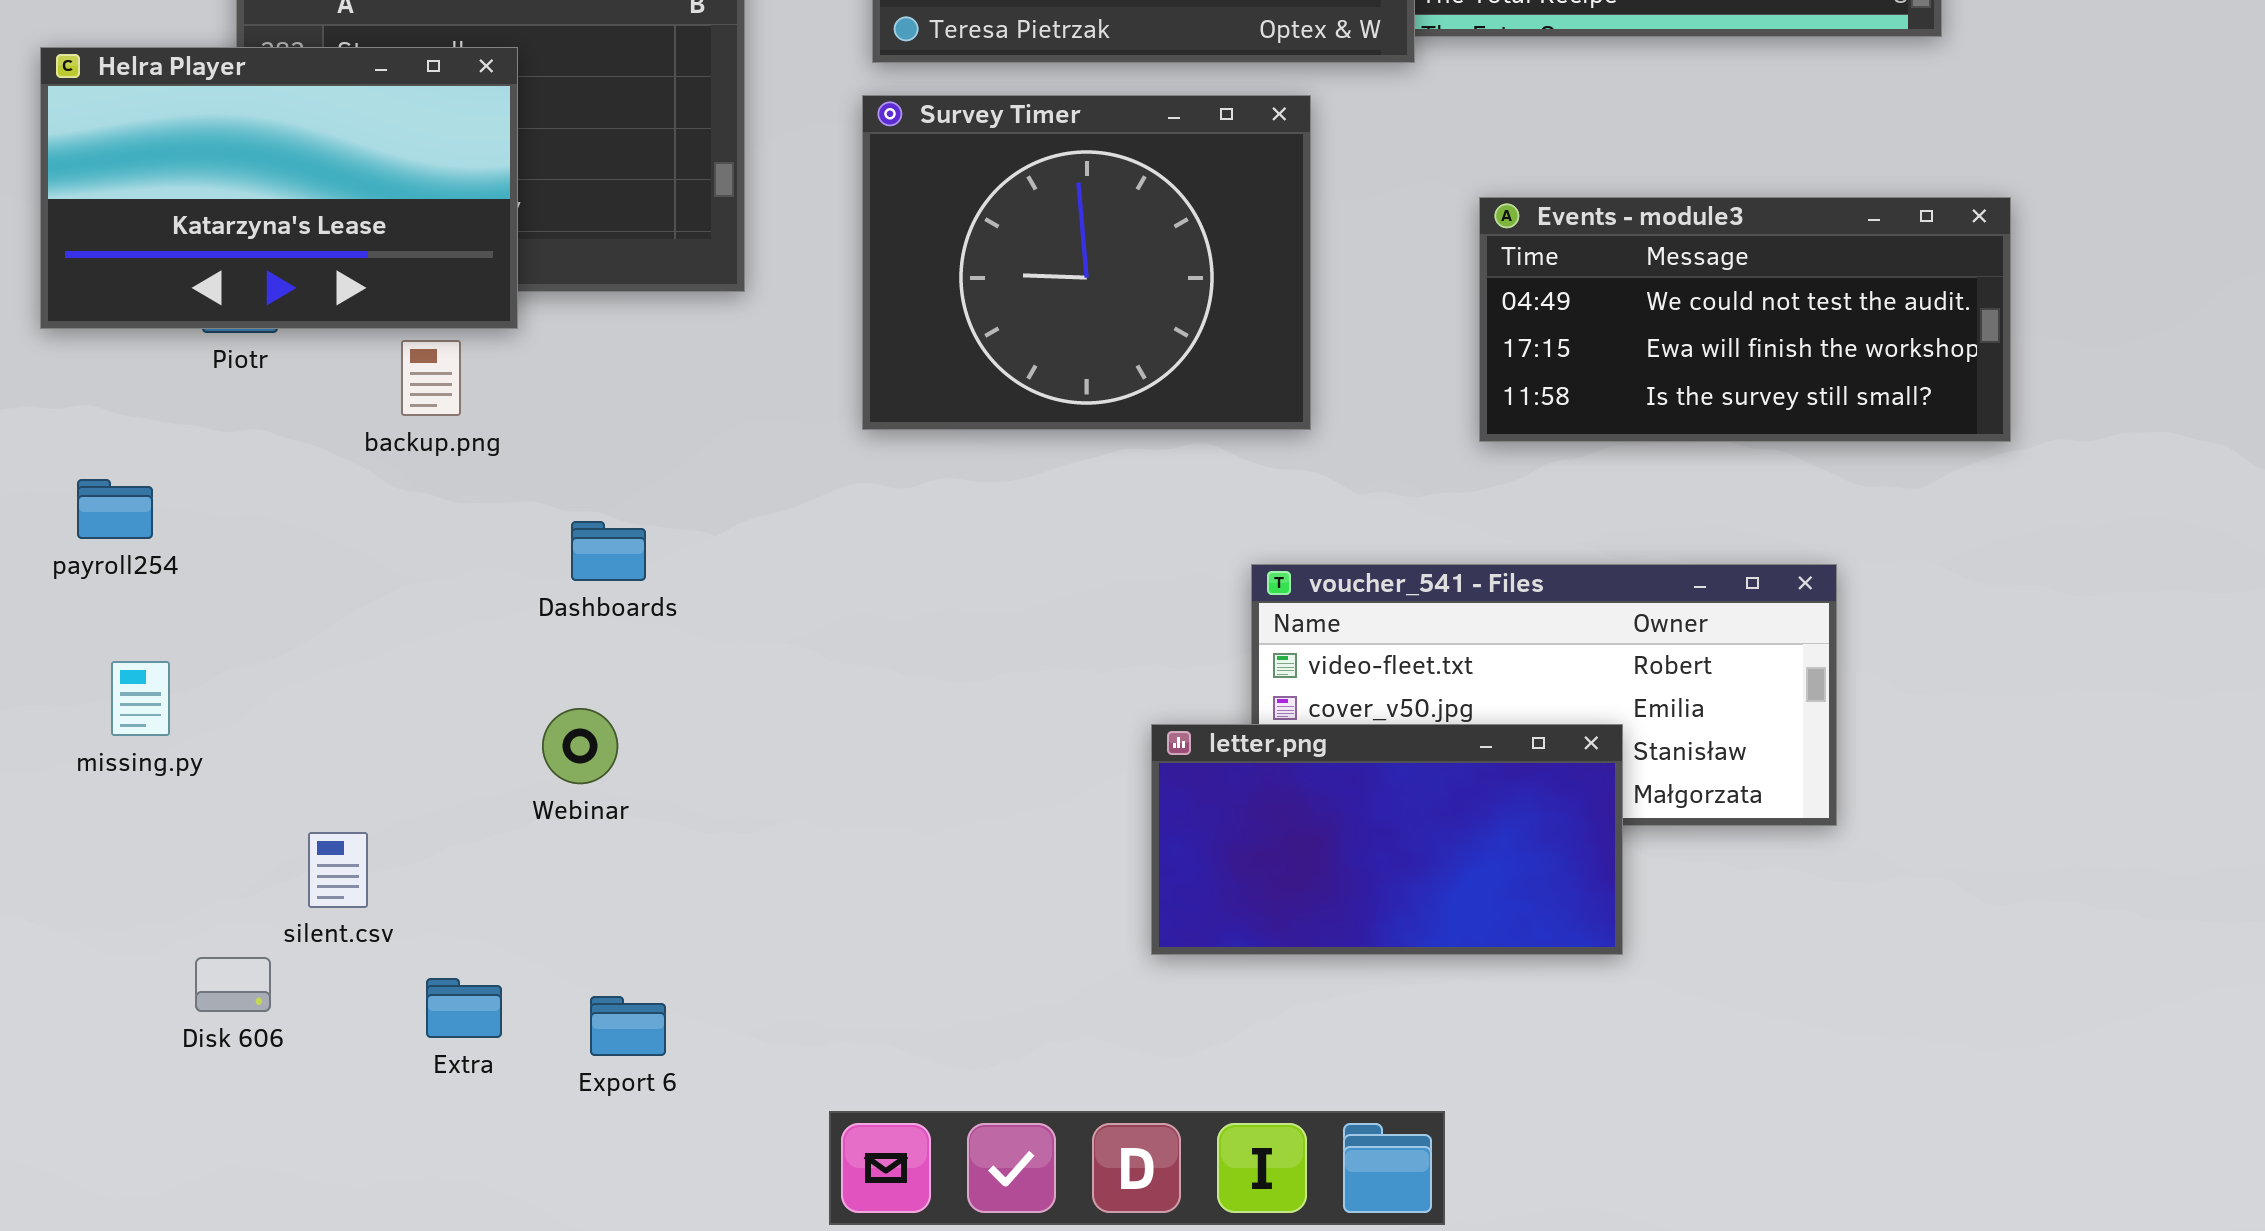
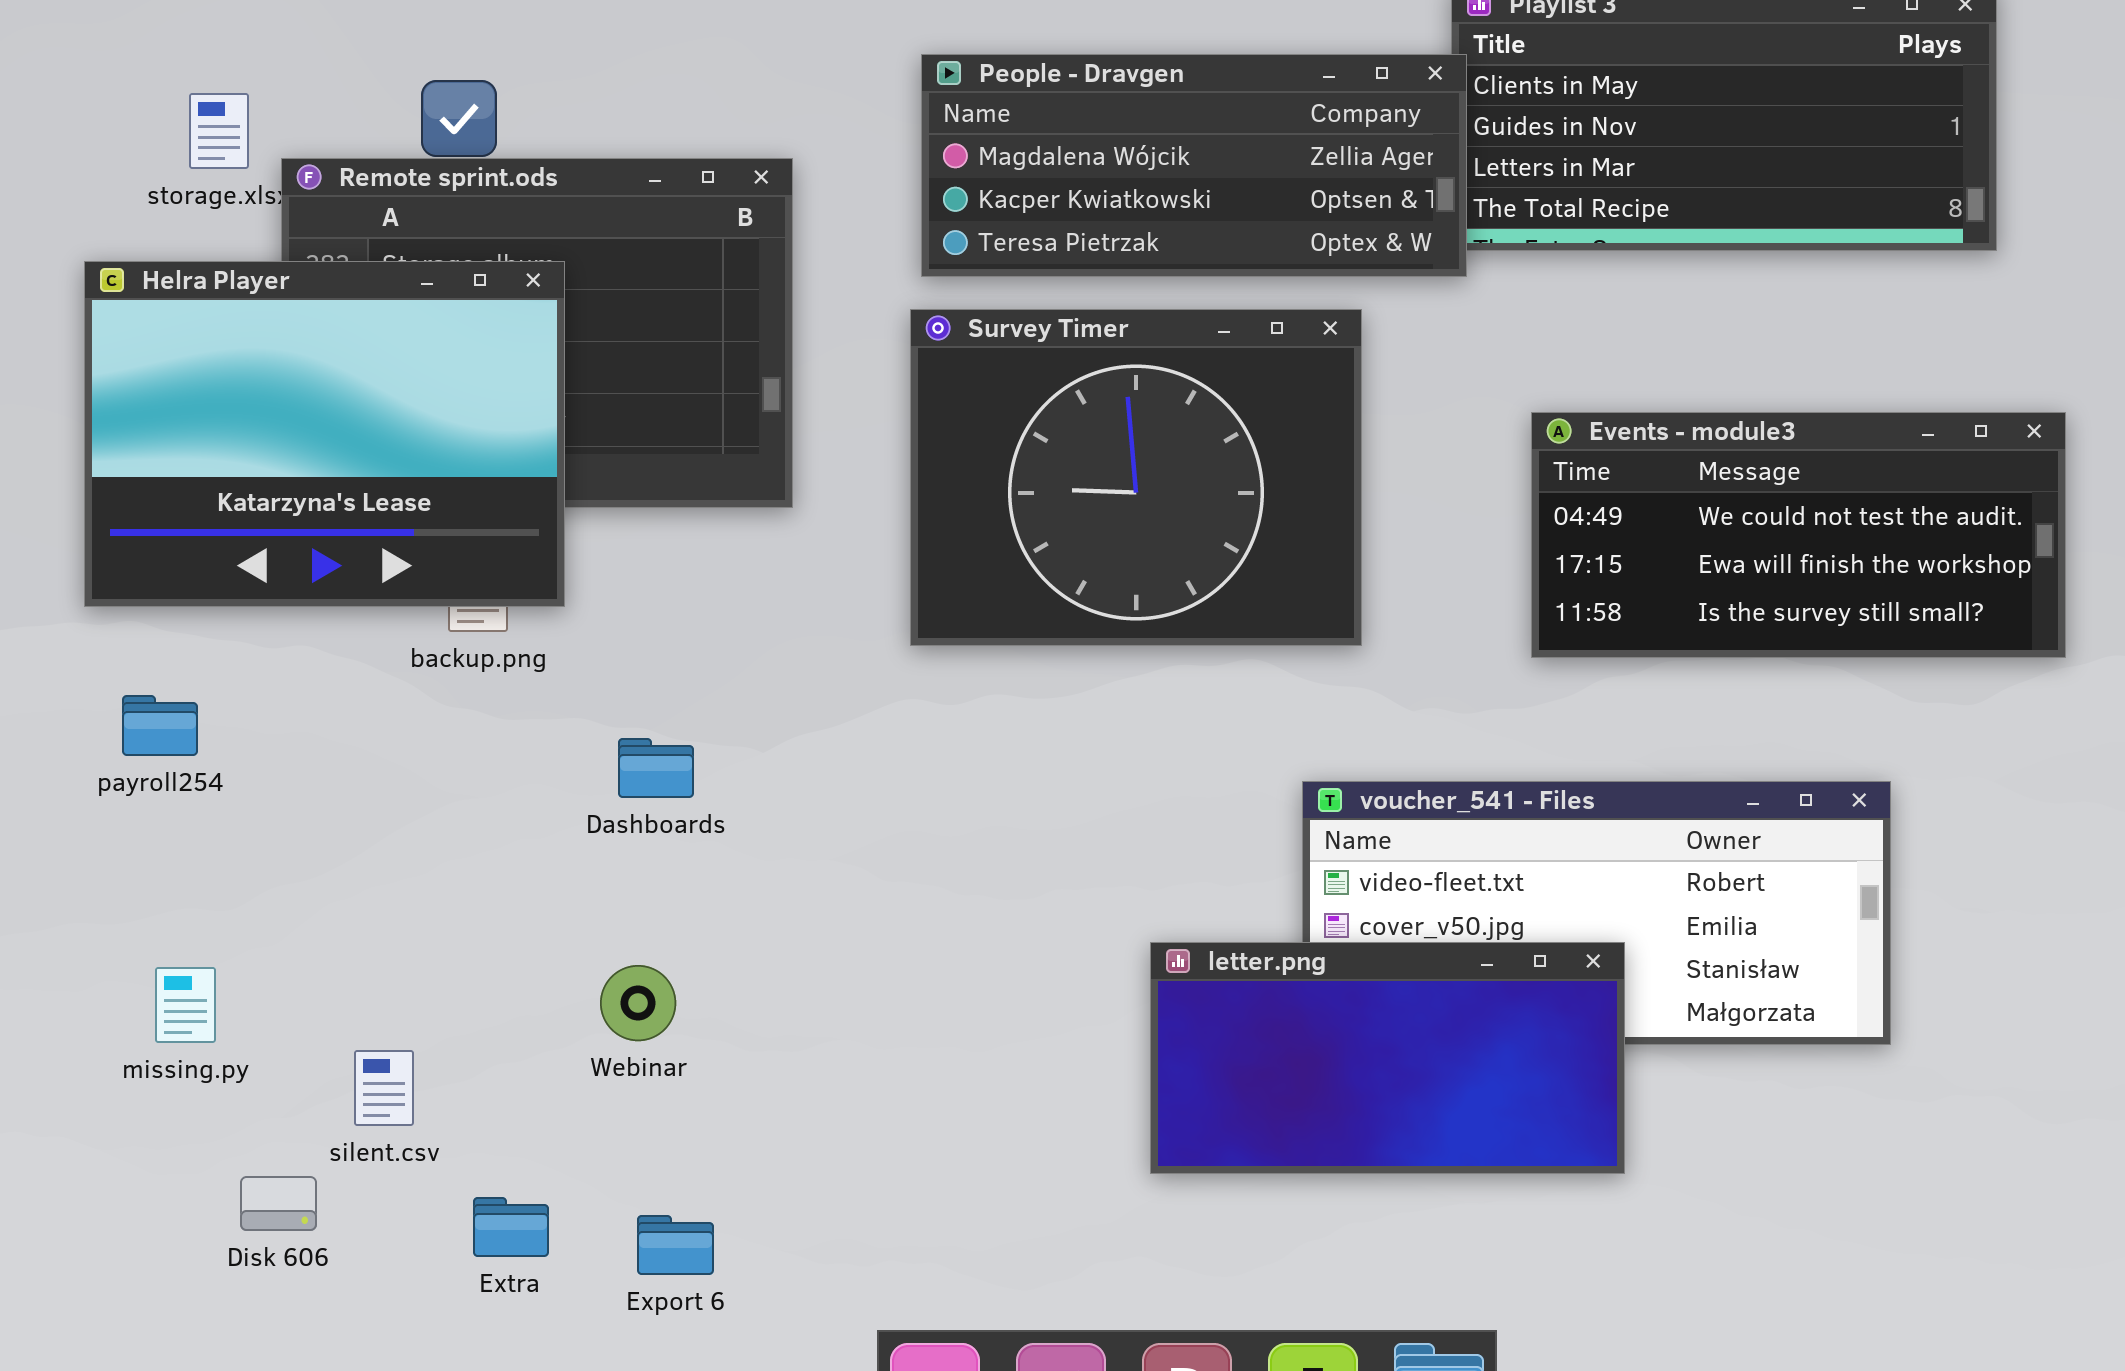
Helra Player: [40,47,518,329] -> [84,261,565,607], resized
missing.py: [111,661,170,736] -> [155,967,216,1043], moved
Webinar: [542,708,618,784] -> [600,965,676,1041], moved
letter.png: [1151,724,1623,955] -> [1150,942,1625,1174], moved

